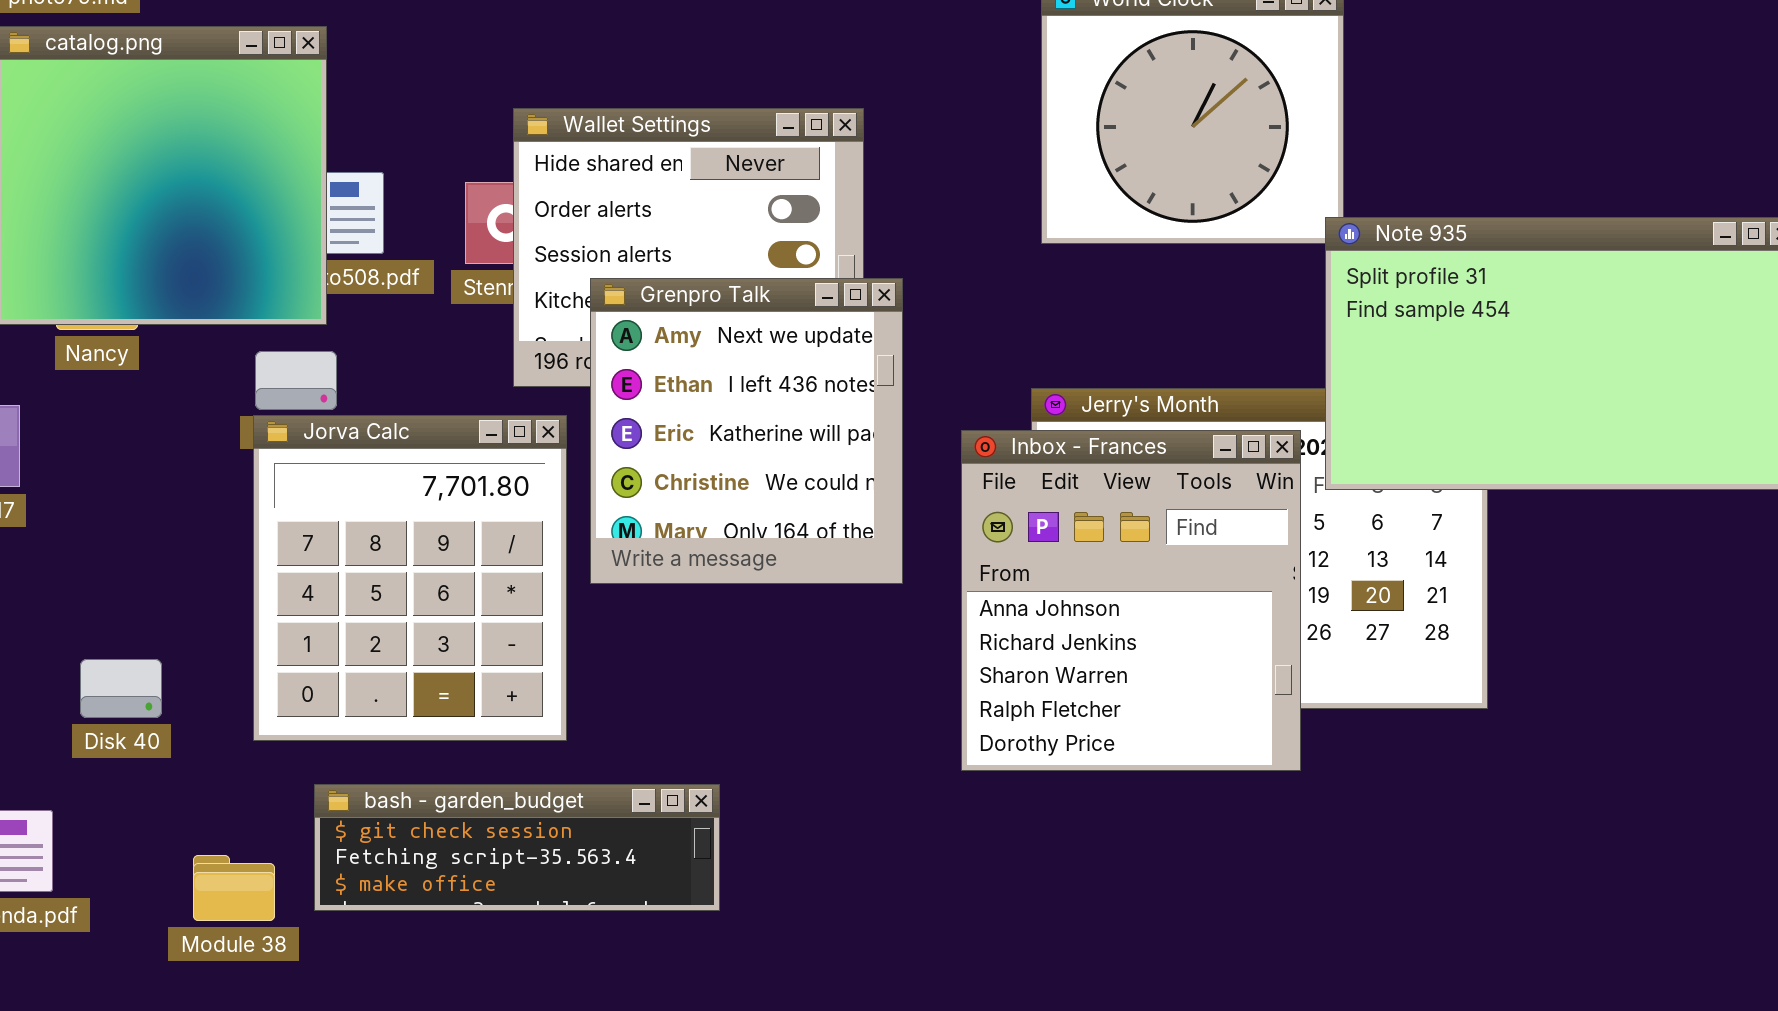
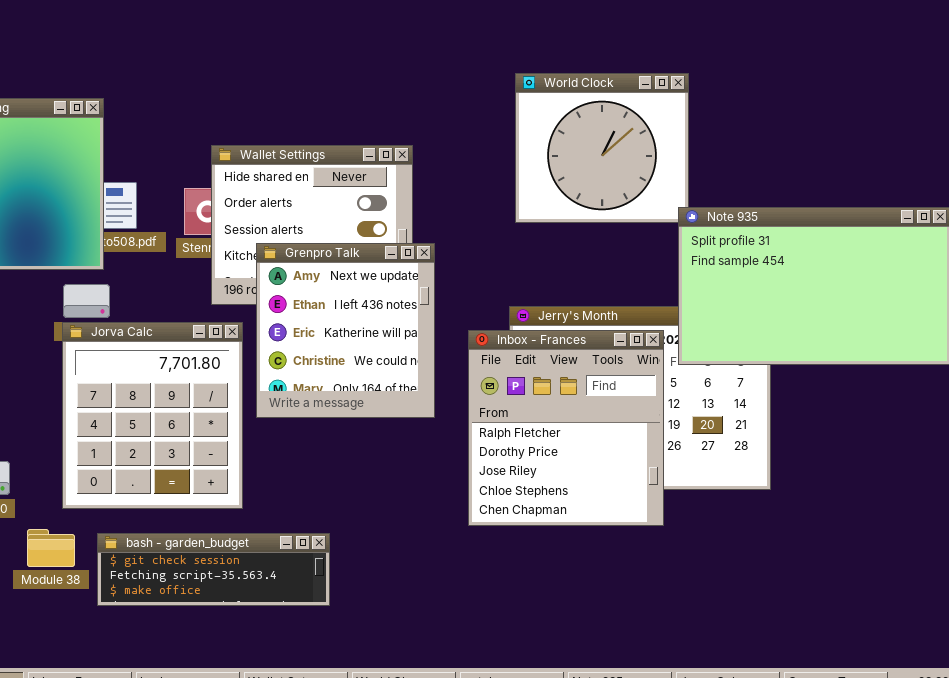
Inbox - Frances: [961,430,1301,771] -> [468,330,664,526], scrolled down 3 rows
Module 38: [193,855,275,921] -> [27,529,75,567], moved

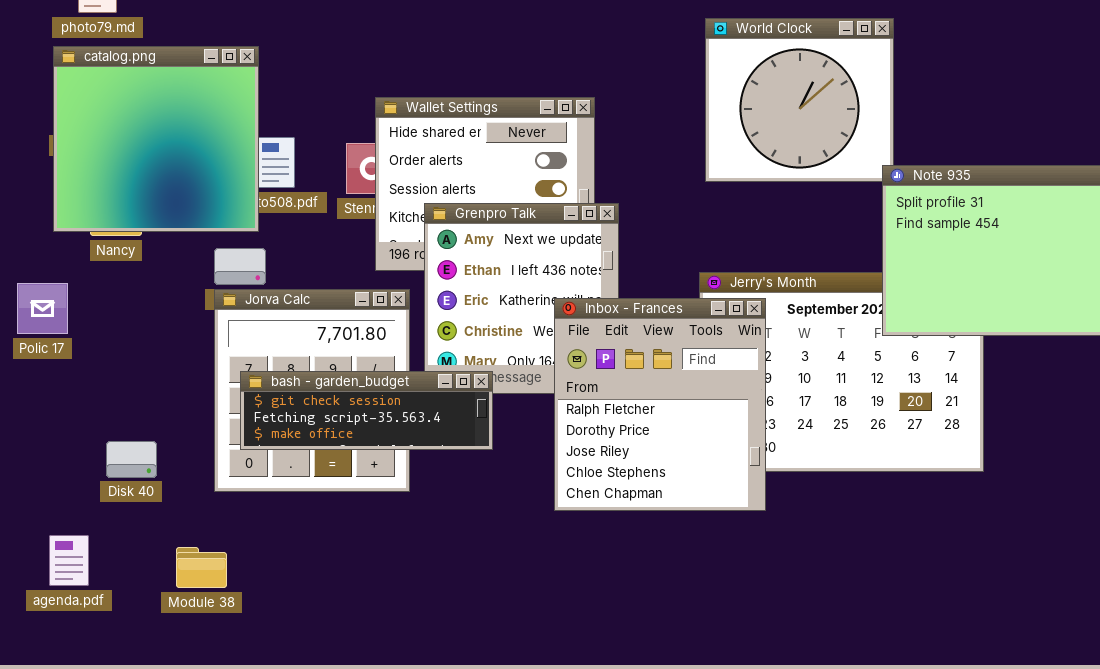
Inbox - Frances: [468,330,664,526] -> [554,298,766,511], moved
Module 38: [27,529,75,567] -> [176,547,227,588], moved
bash - garden_budget: [97,533,330,606] -> [240,371,493,450], moved

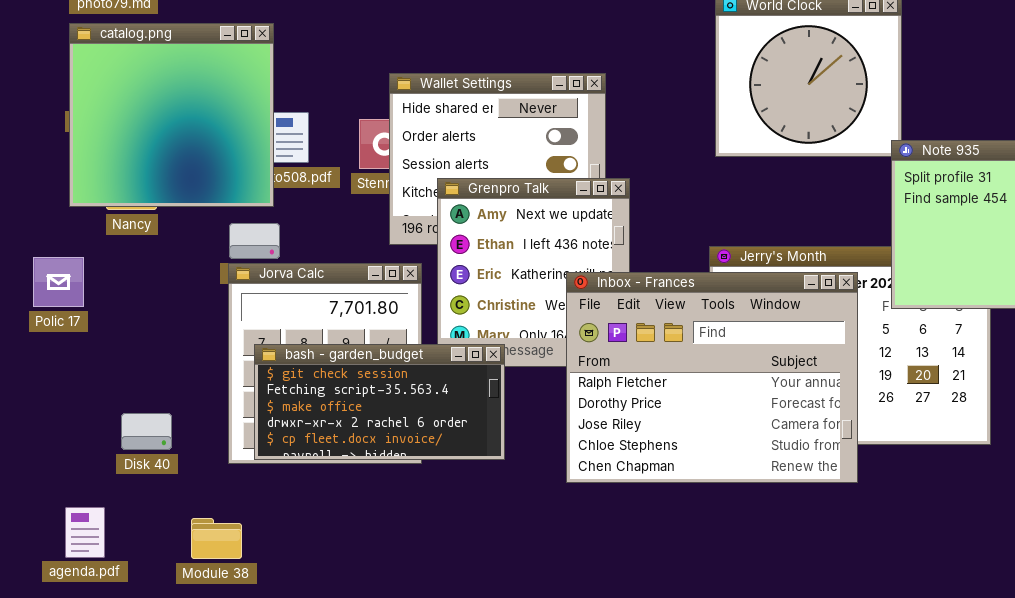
Inbox - Frances: [554,298,766,511] -> [566,272,858,483], resized
bash - garden_budget: [240,371,493,450] -> [254,344,505,460], resized

